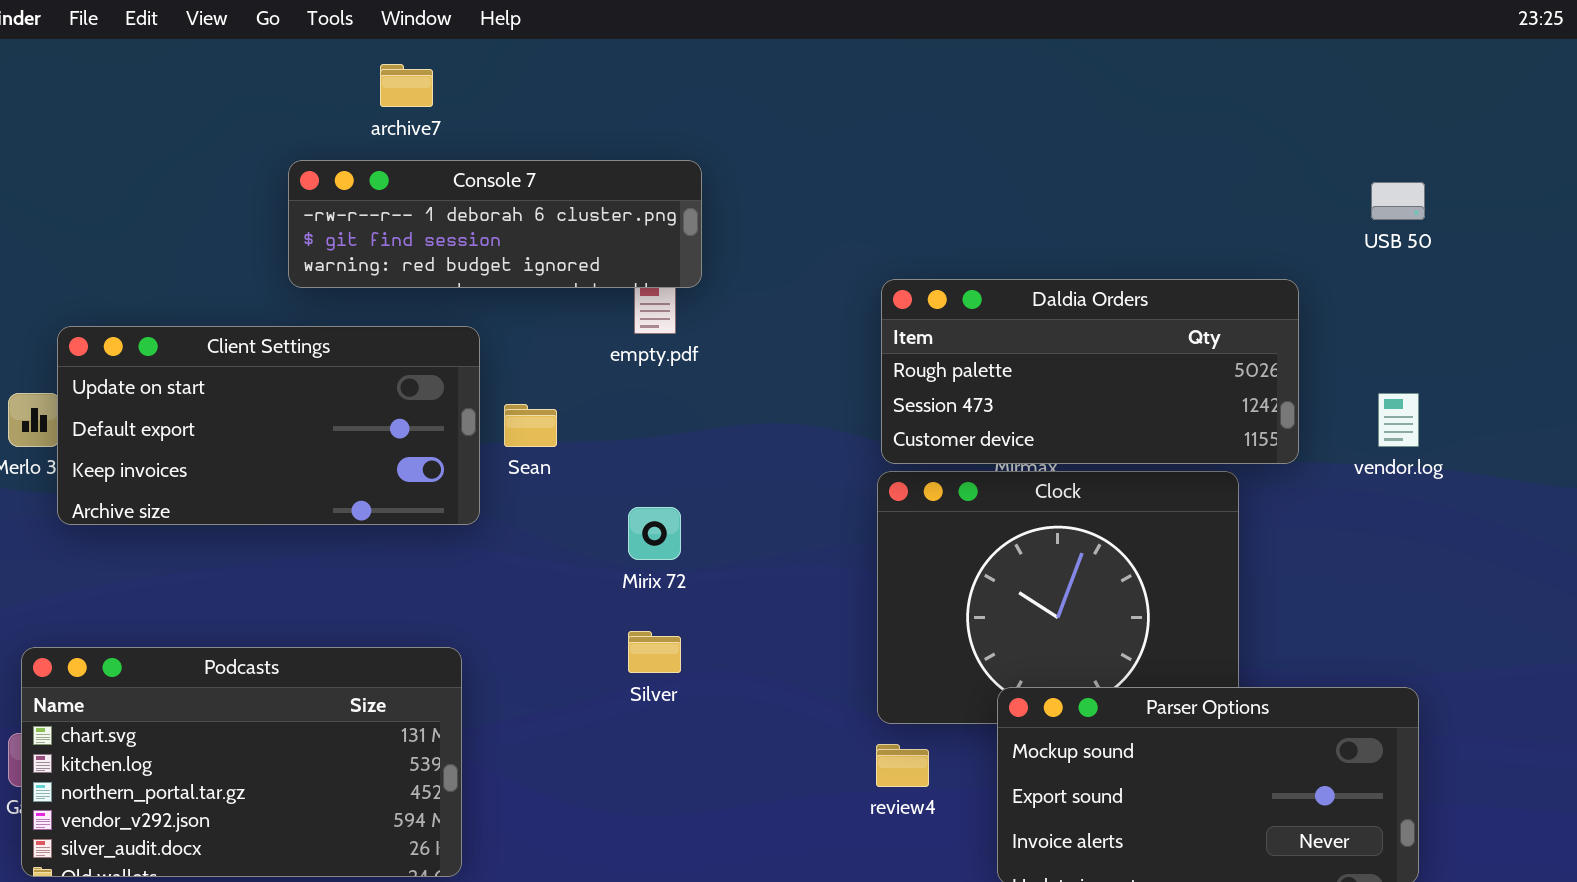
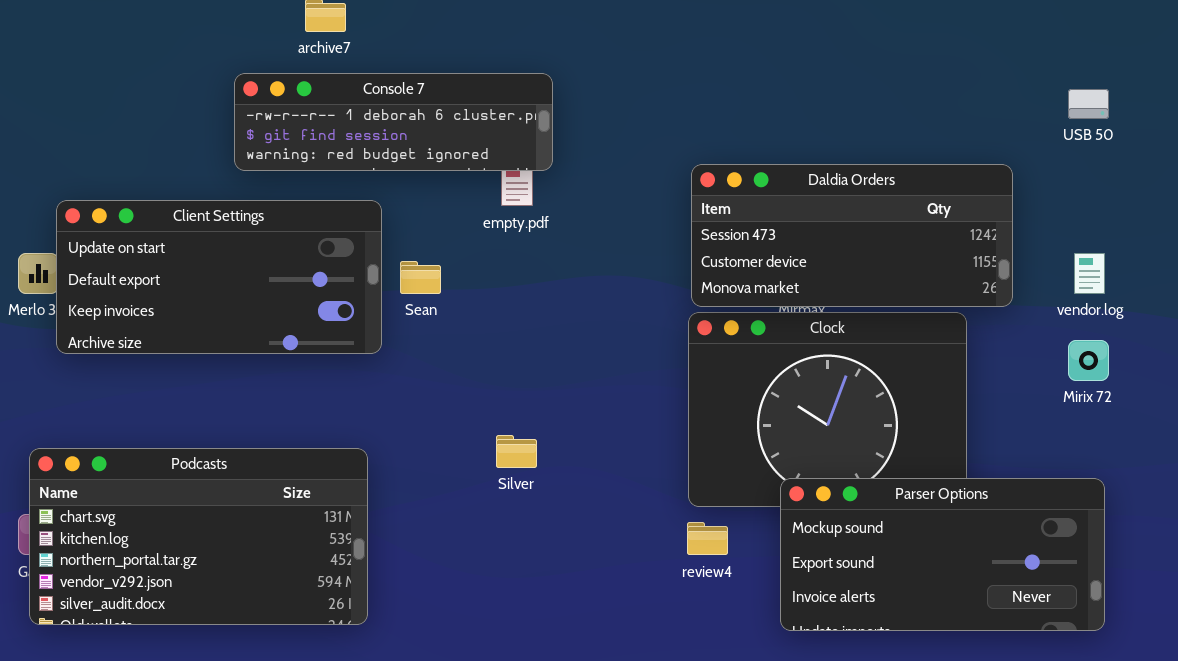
Daldia Orders: [881,279,1299,464] -> [691,164,1013,307], scrolled down 1 row
Mirix 72: [628,507,681,560] -> [1068,340,1109,381], moved

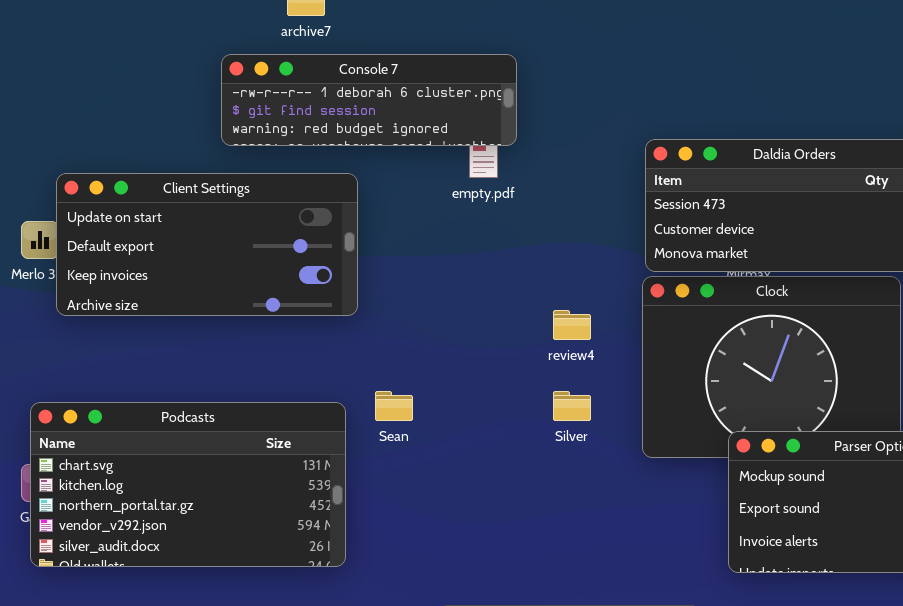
Sean: [400,261,441,294] -> [375,391,413,421], moved
Silver: [496,435,537,468] -> [553,391,591,421], moved
review4: [687,522,728,555] -> [553,310,591,340], moved

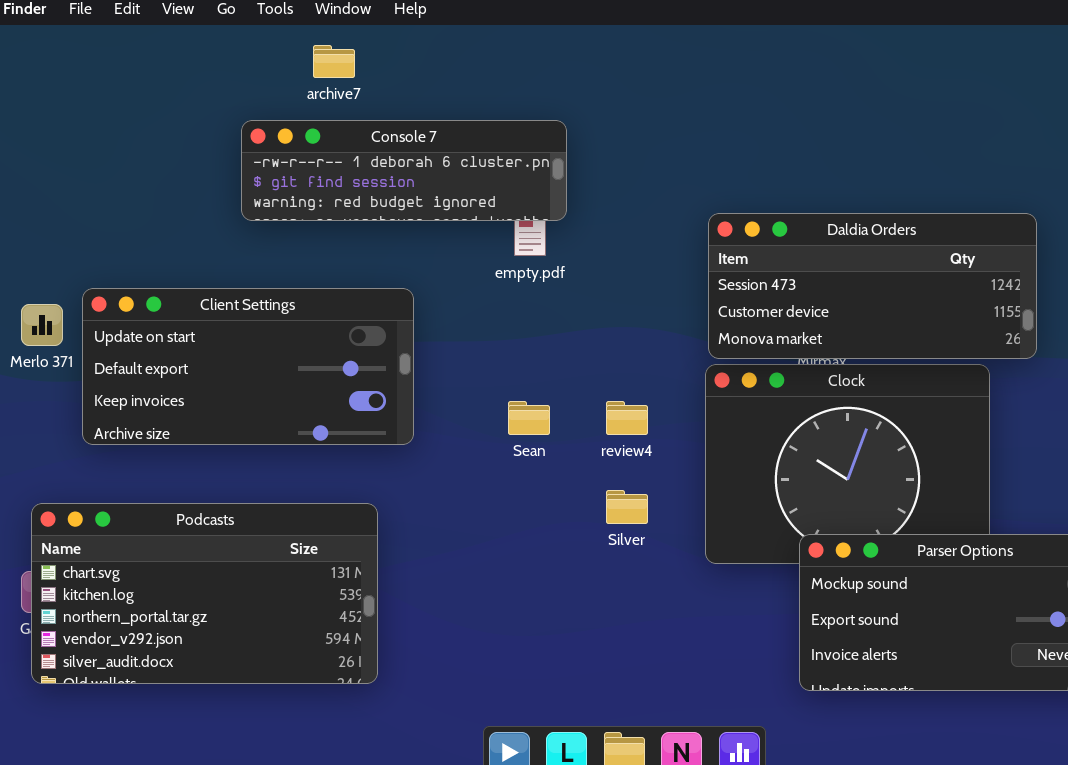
Client Settings: [56,173,358,316] -> [82,288,414,445], moved
Sean: [375,391,413,421] -> [508,401,550,435], moved

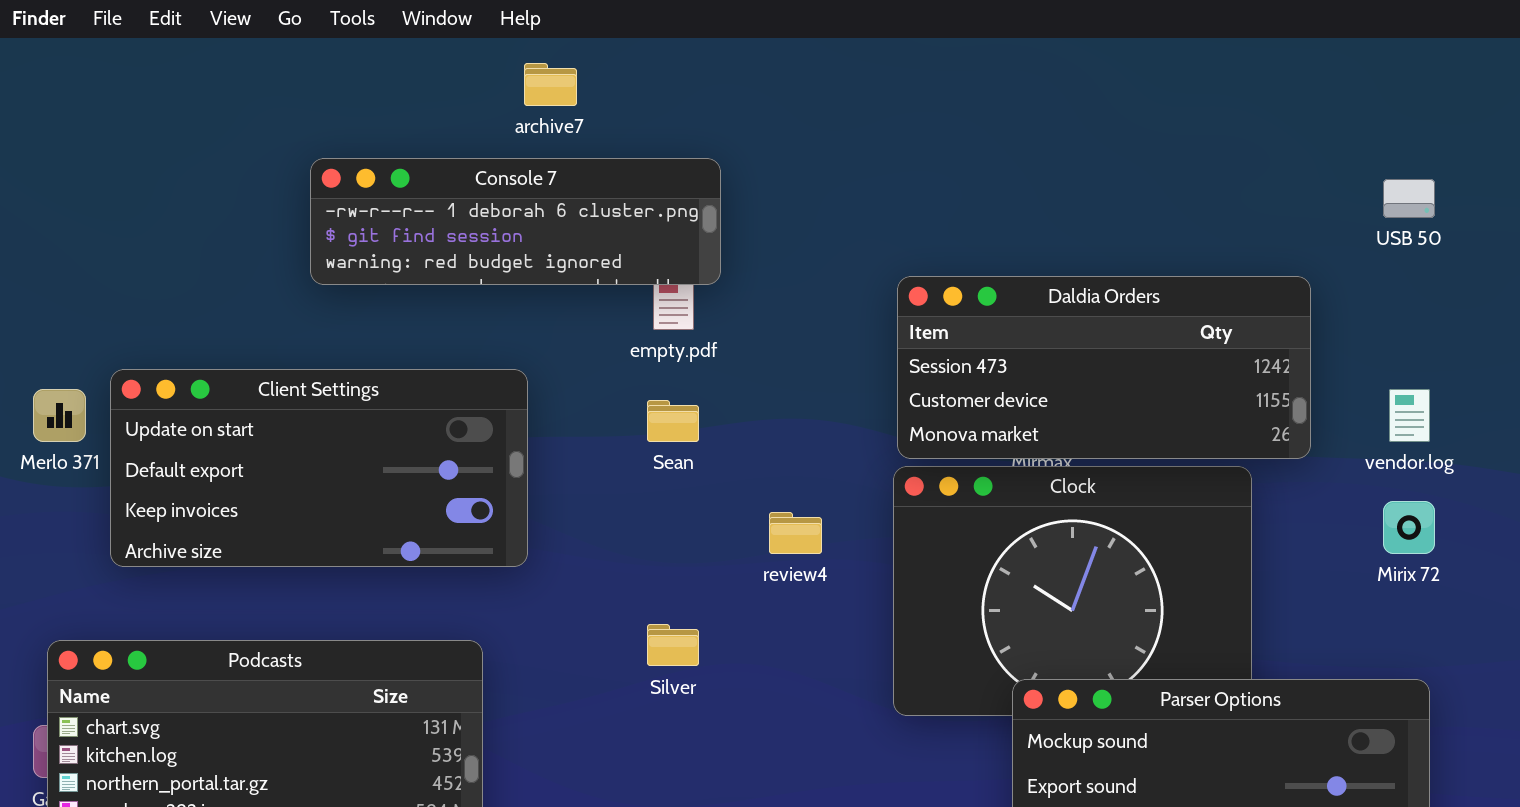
archive7: [313,45,355,78] -> [524,63,577,106], moved
Sean: [508,401,550,435] -> [647,400,699,442], moved
Silver: [606,490,648,524] -> [647,624,699,666], moved

